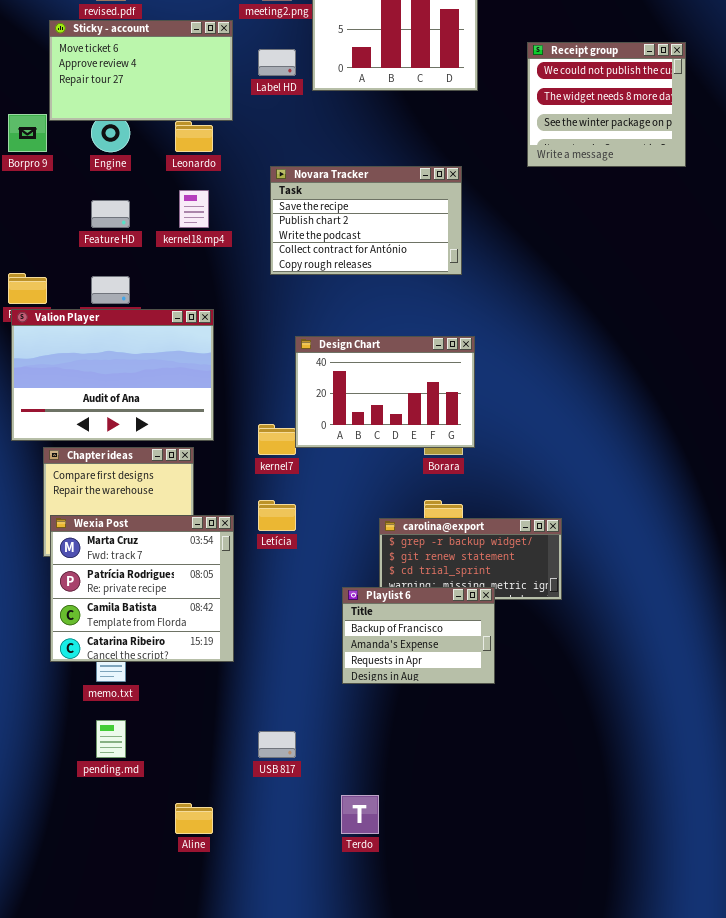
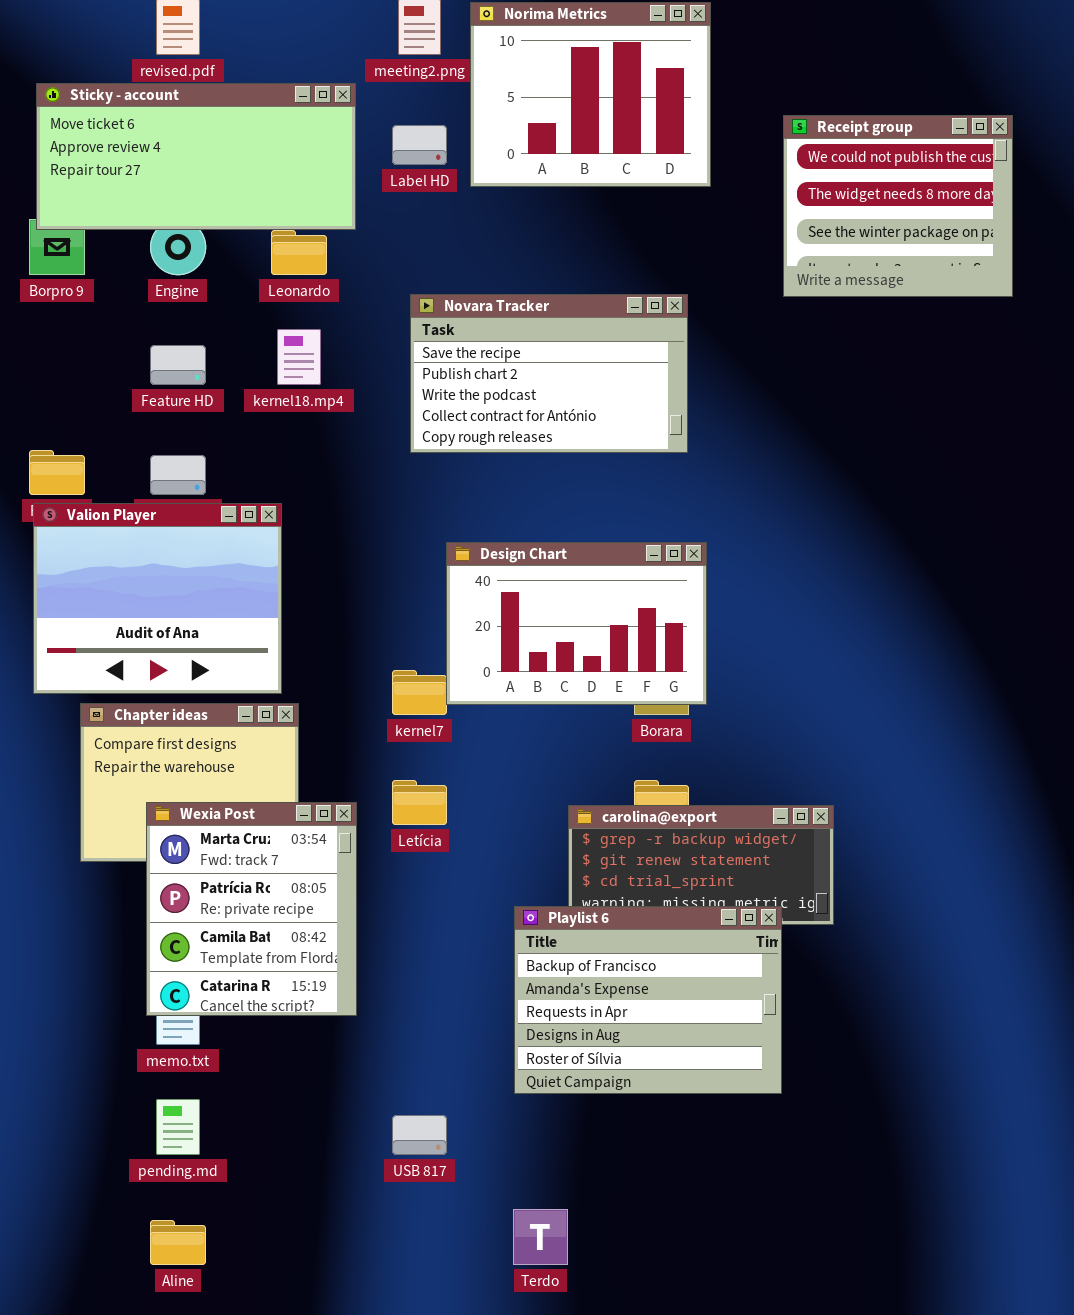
Sticky - account: [49,20,233,121] -> [36,83,356,230], resized
Valion Player: [11,309,214,441] -> [33,503,282,694], resized
Wexia Post: [50,515,234,662] -> [146,802,357,1016], resized
Playlist 6: [342,587,495,684] -> [514,906,782,1094], resized
Aline: [175,803,213,834] -> [150,1220,206,1265], moved

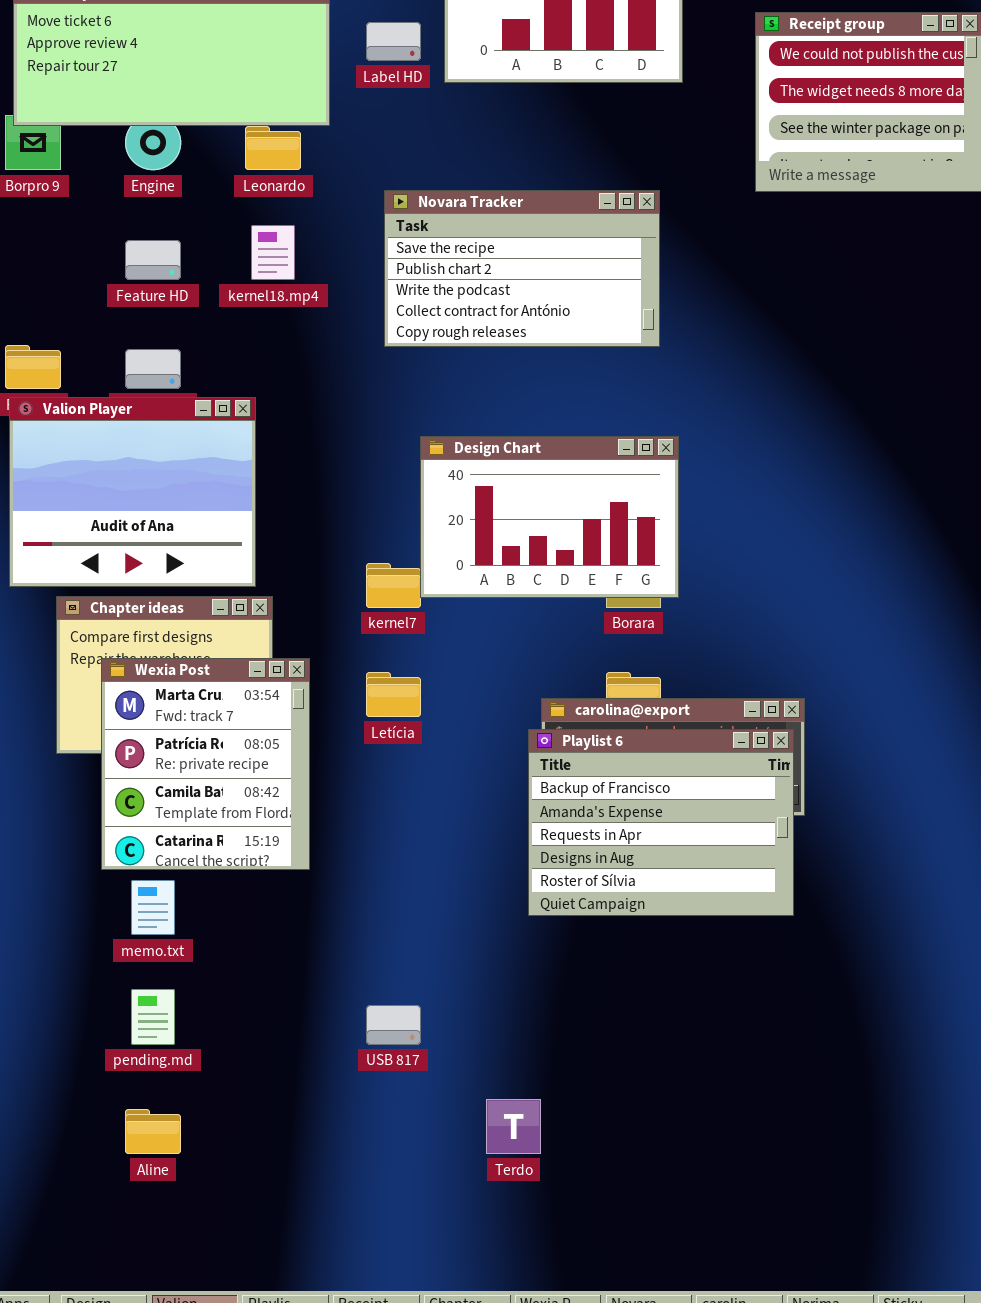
Wexia Post: [146,802,357,1016] -> [101,658,310,870], moved
Playlist 6: [514,906,782,1094] -> [528,729,794,916], moved

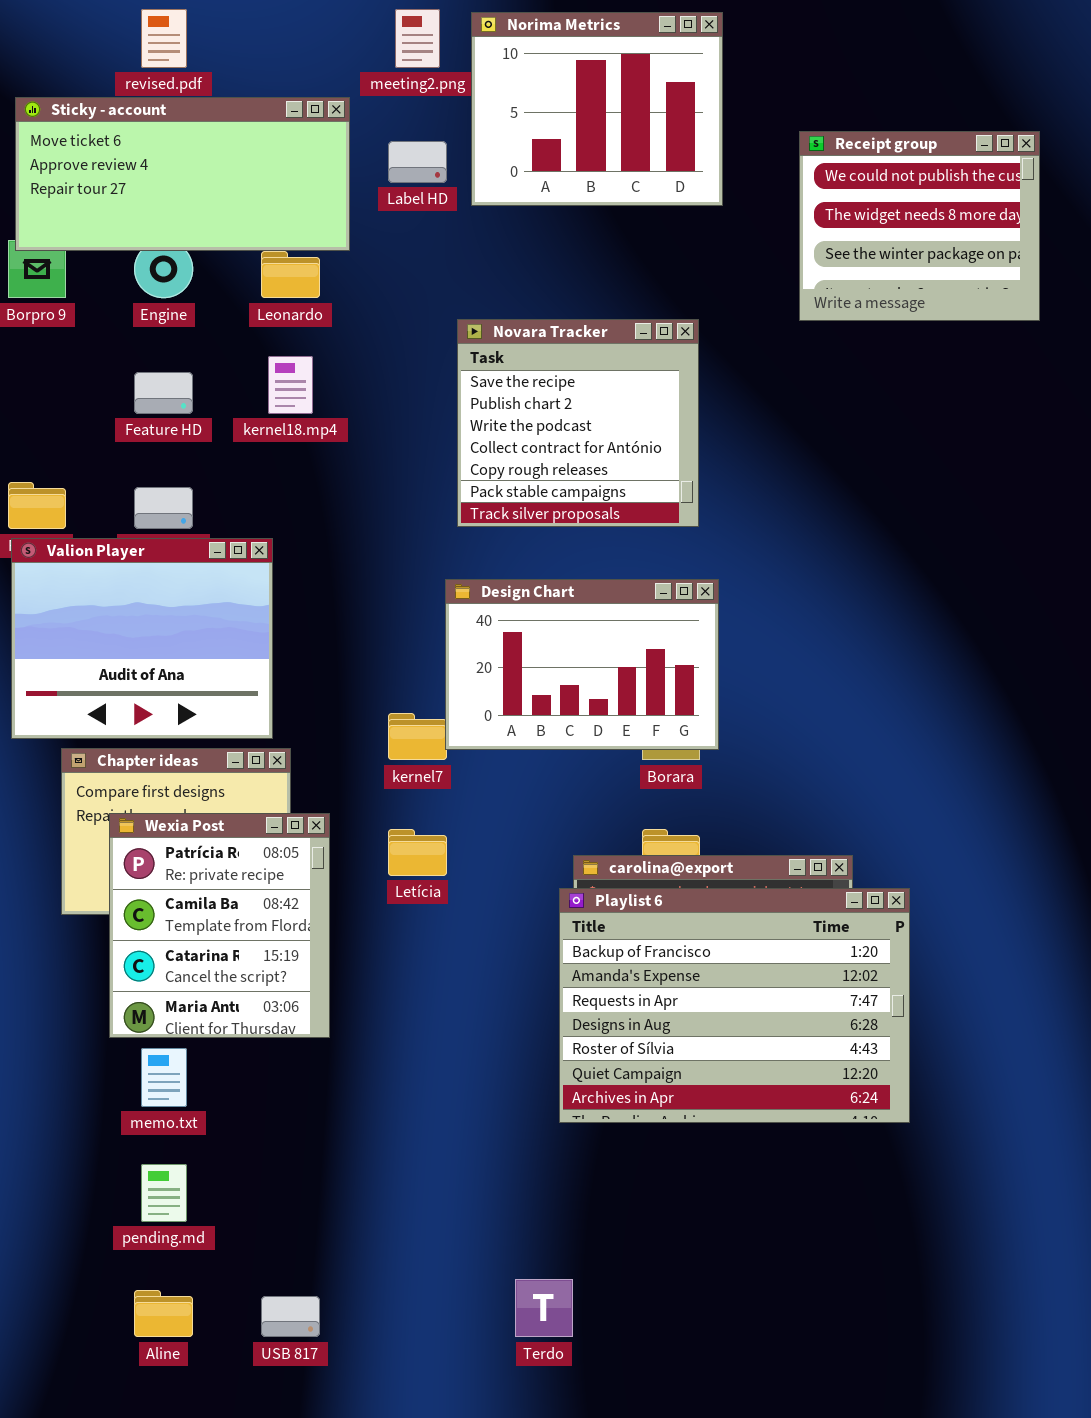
Novara Tracker: [384,190,660,347] -> [457,319,699,527], resized
Wexia Post: [101,658,310,870] -> [109,813,330,1038], scrolled down 1 row
Playlist 6: [528,729,794,916] -> [559,888,910,1123], resized
USB 817: [366,1005,421,1045] -> [261,1296,320,1337], moved

